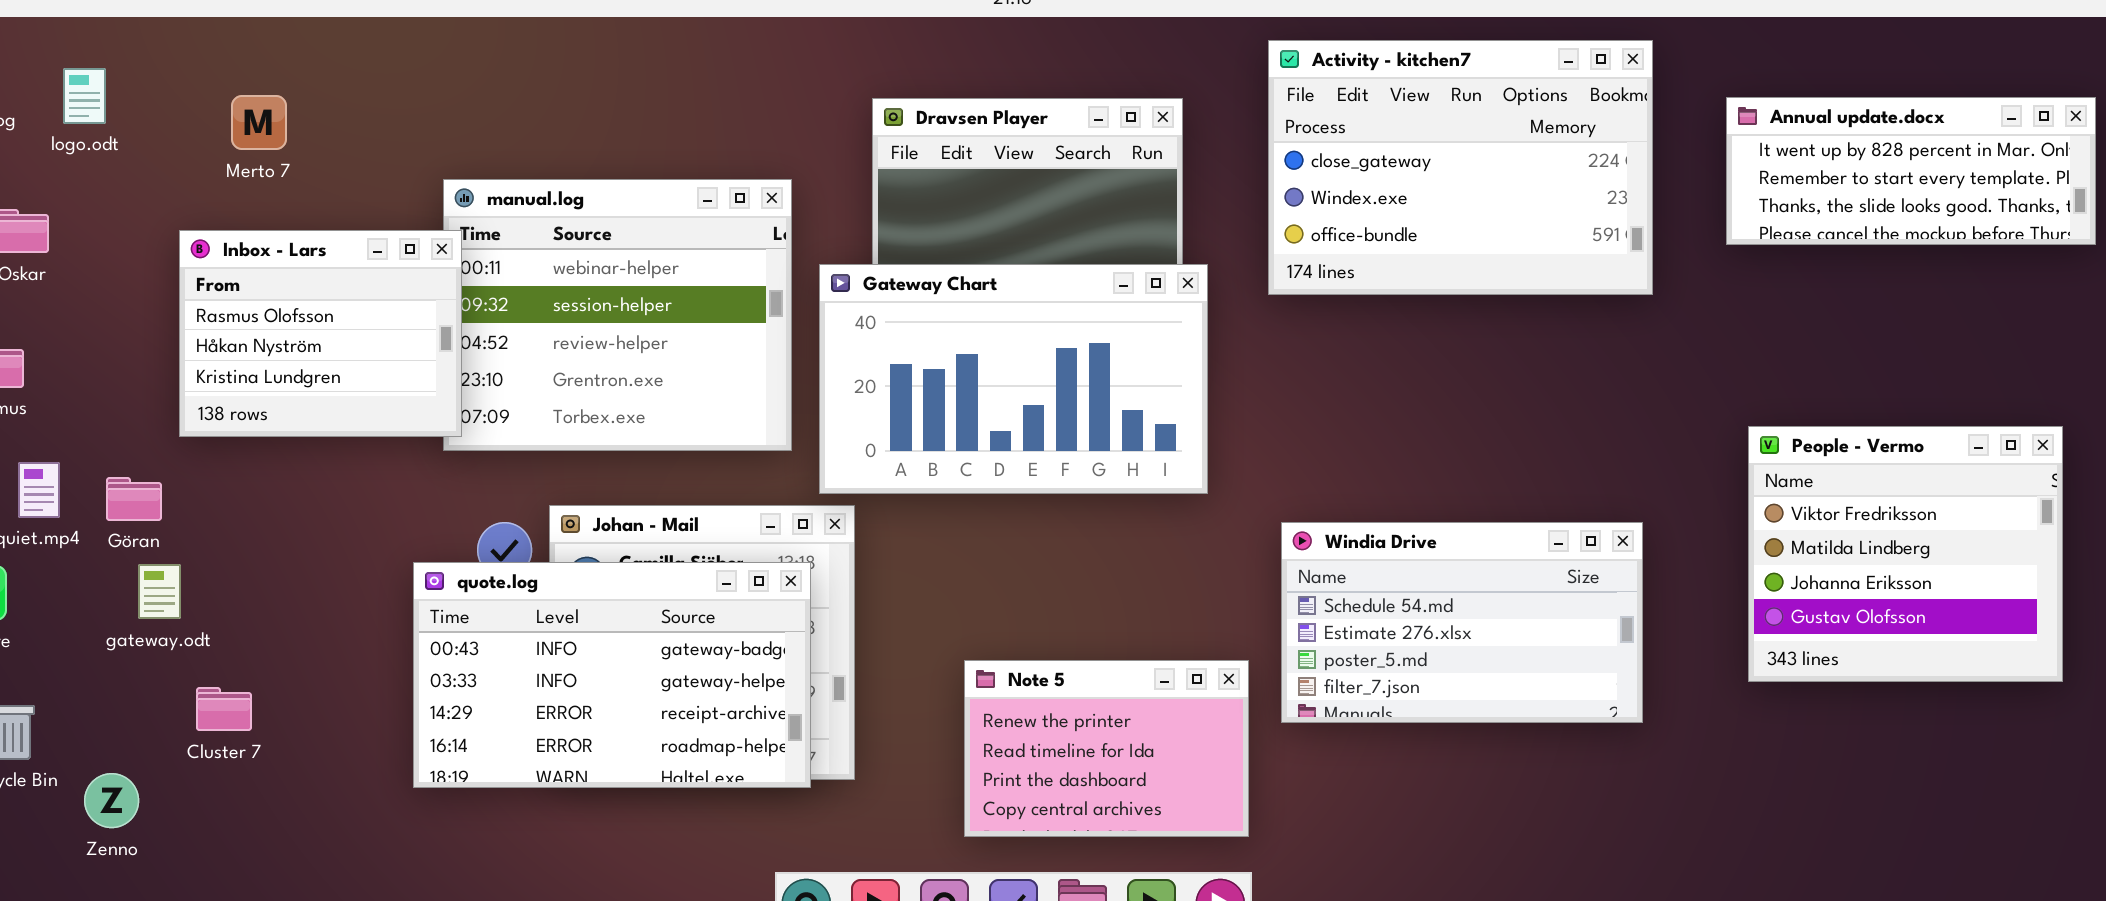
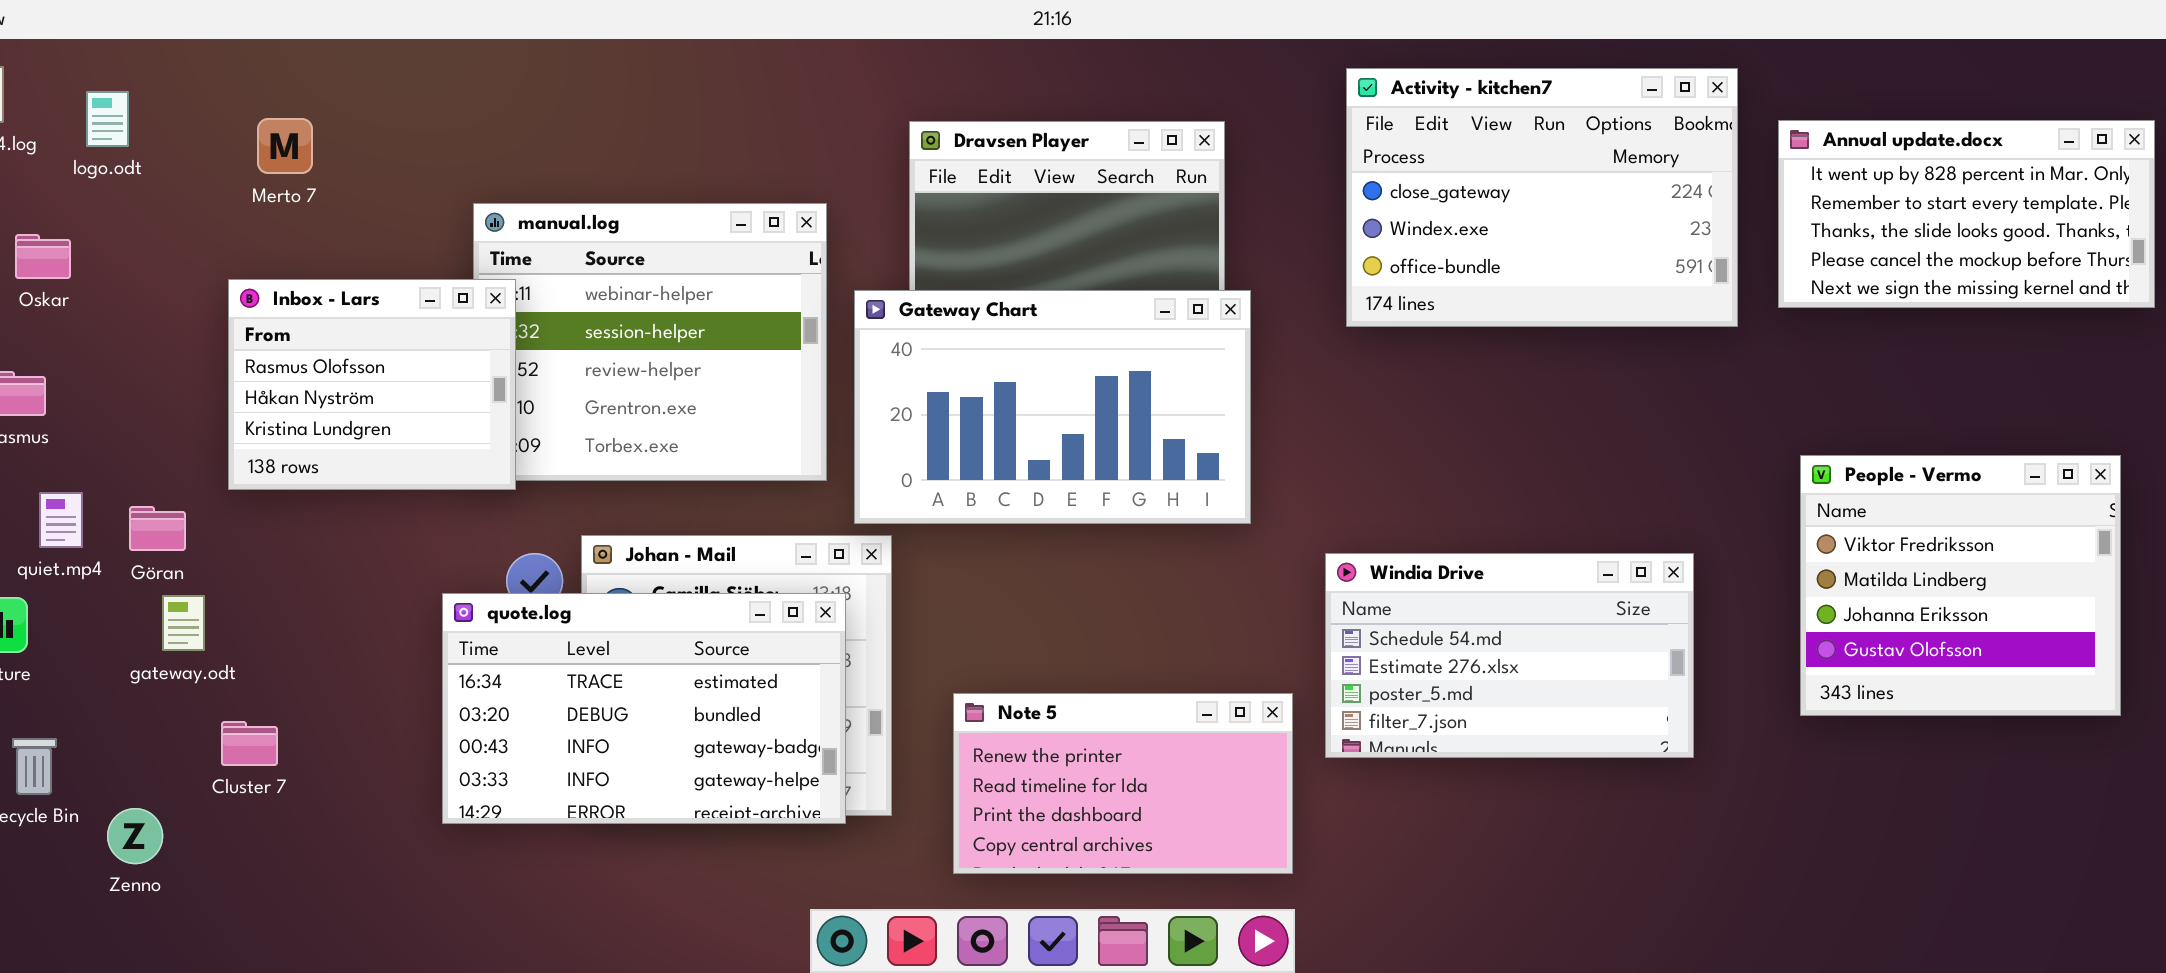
Activity - kitchen7: [1268,40,1653,295] -> [1346,68,1738,327], moved
Annual update.docx: [1726,97,2096,245] -> [1778,120,2155,308], resized
Inbox - Lars: [179,230,462,437] -> [228,279,516,490], moved
quote.log: [413,562,811,788] -> [442,593,846,824], scrolled up 2 rows
Note 5: [964,660,1249,837] -> [953,693,1293,874], resized

